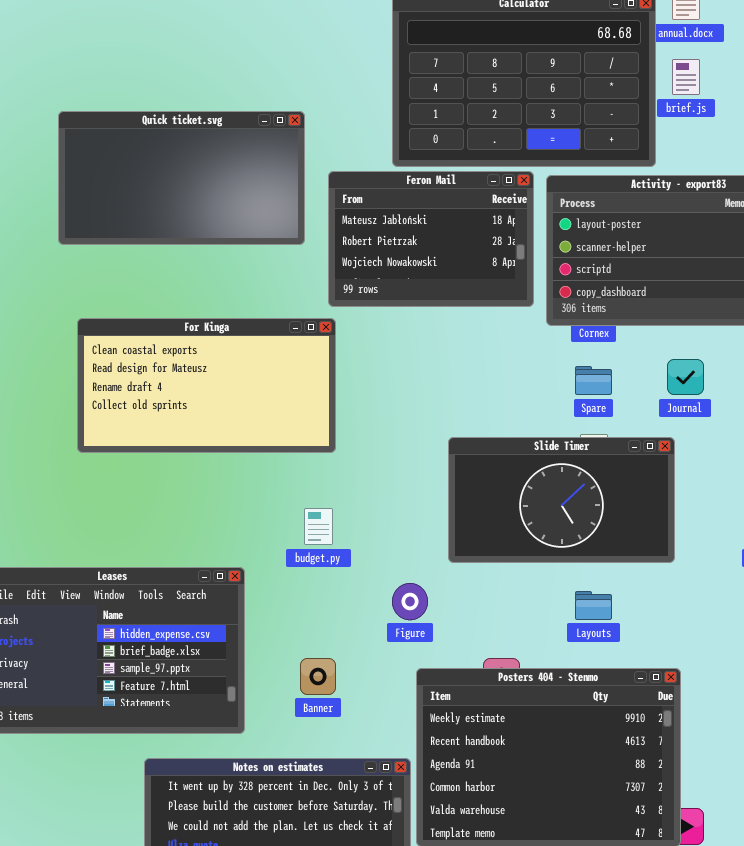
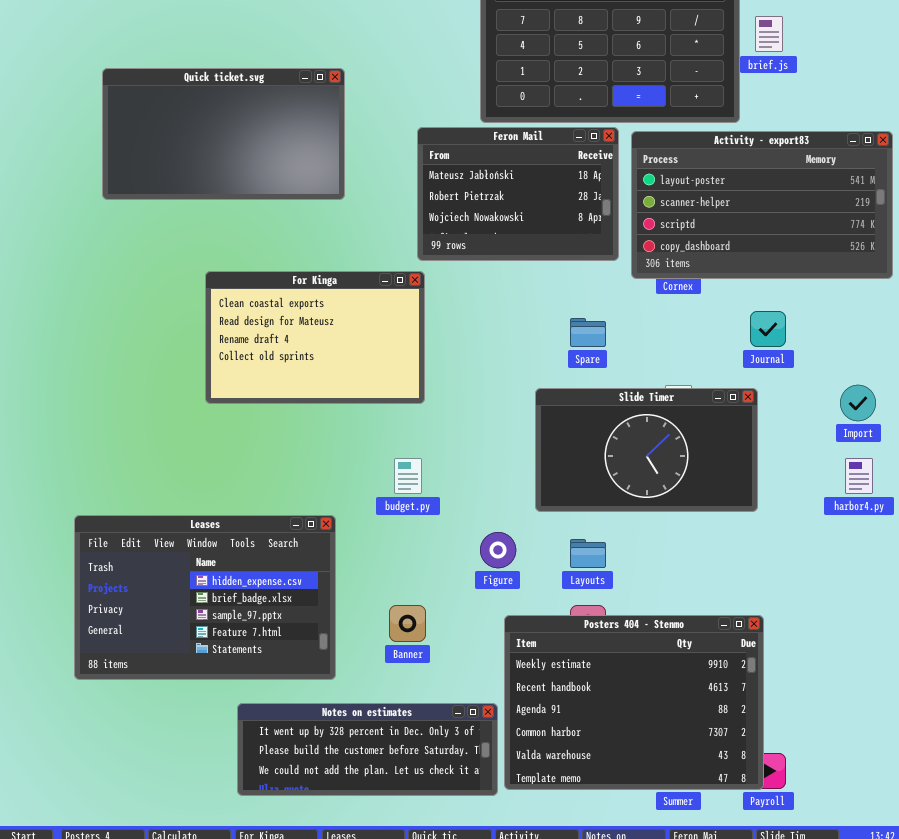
Quick ticket.svg: [58,111,305,245] -> [102,68,345,200], moved
For Kinga: [77,318,336,453] -> [205,271,425,404], resized
Spare: [575,366,612,395] -> [570,318,606,347], moved
Layouts: [575,591,612,620] -> [570,539,606,568], moved

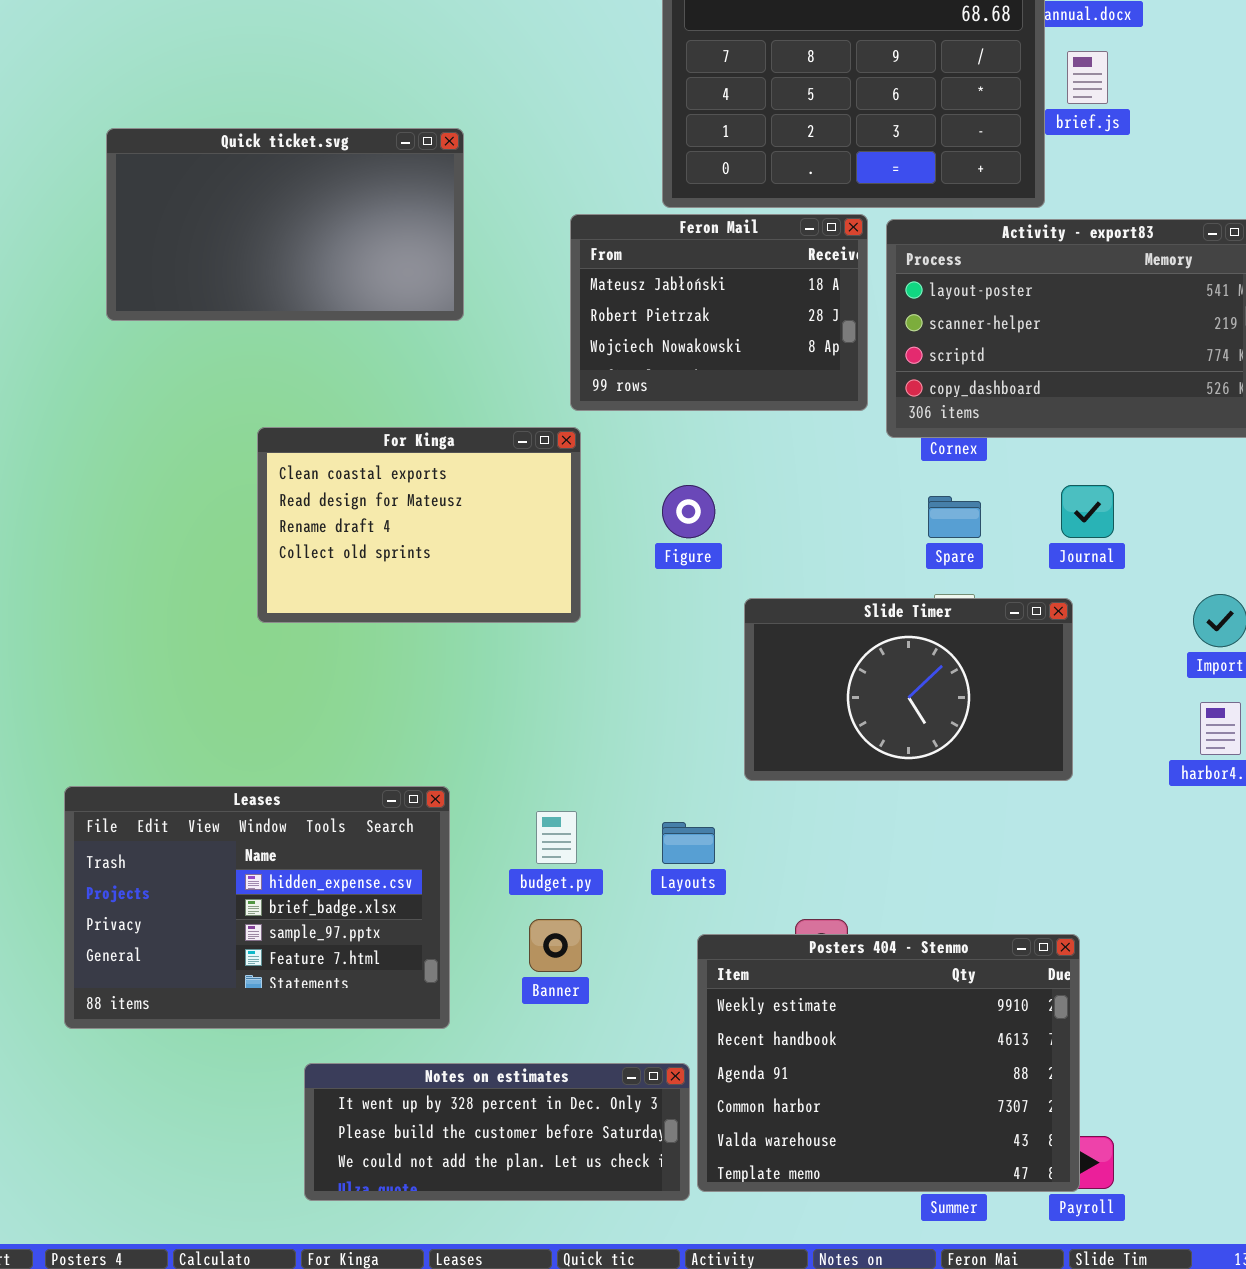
Spare: [570,318,606,347] -> [928,496,981,538], moved
budget.py: [394,458,422,494] -> [536,811,577,864], moved
Figure: [480,532,516,568] -> [662,485,715,538], moved
Layouts: [570,539,606,568] -> [662,822,715,864], moved

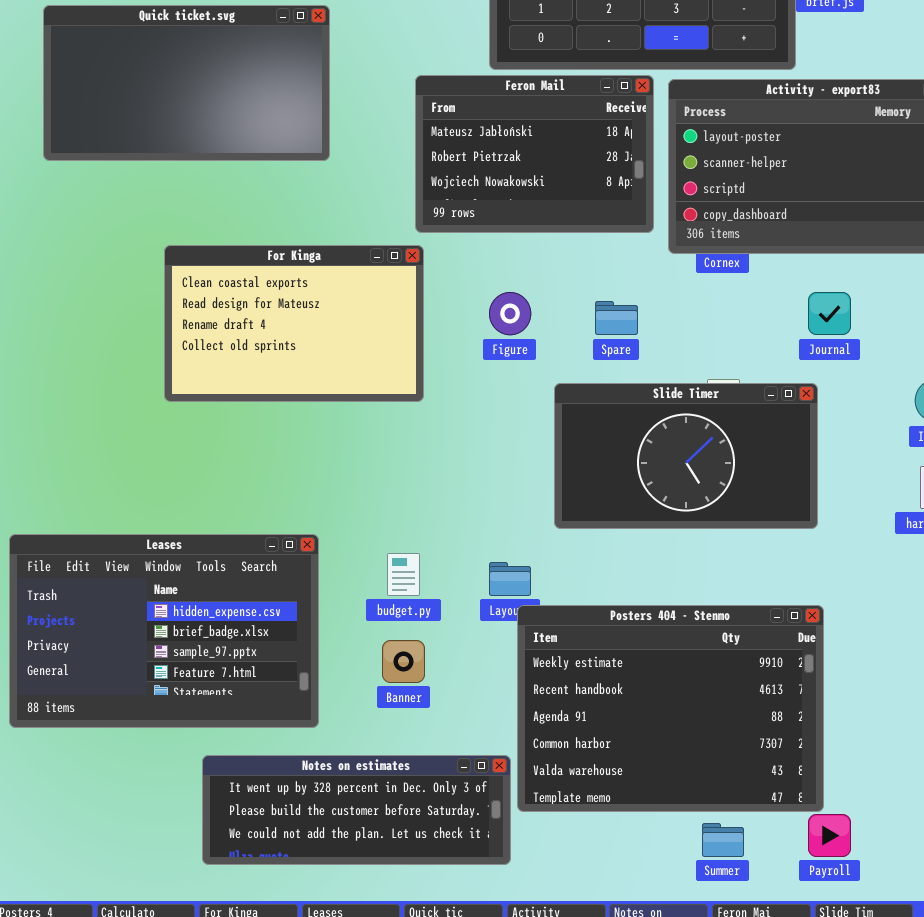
Spare: [928,496,981,538] -> [595,301,638,335], moved
Posters 404 - Stenmo: [697,934,1080,1192] -> [517,605,824,812], moved

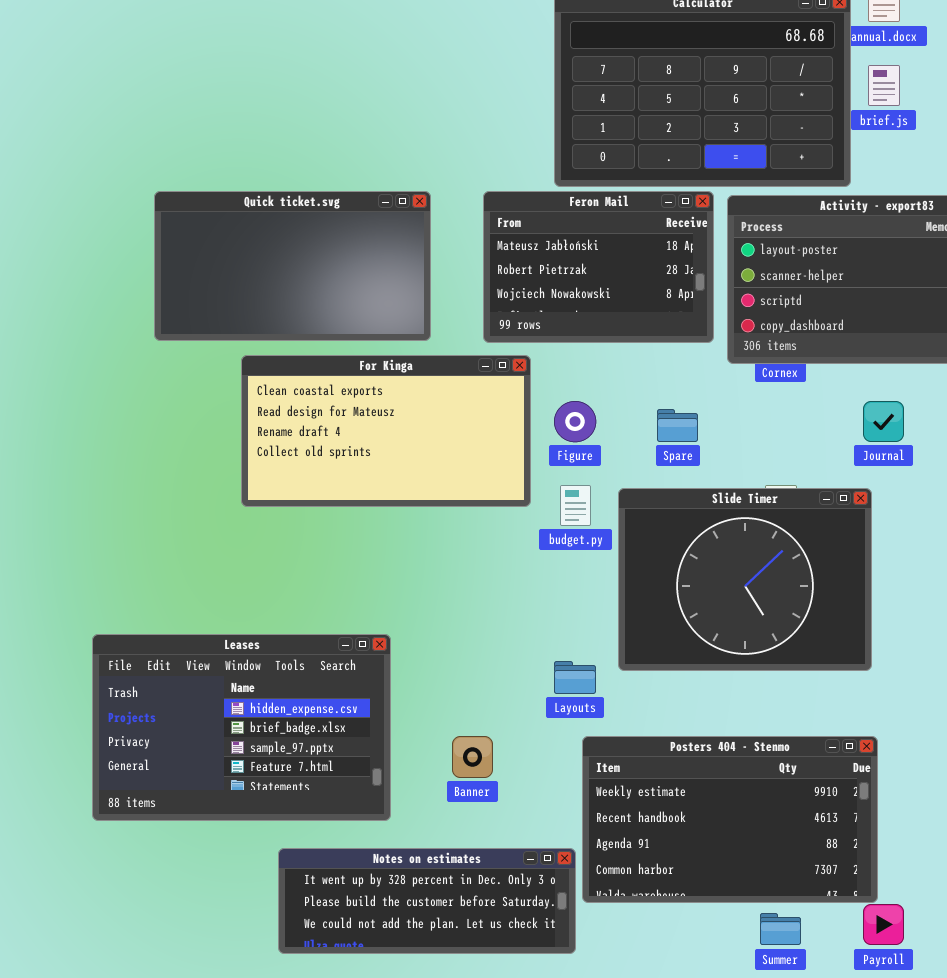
Quick ticket.svg: [43,5,330,161] -> [154,191,431,341], moved
For Kinga: [164,245,424,402] -> [241,355,531,507], resized
Slide Timer: [554,383,818,529] -> [618,488,872,671], resized
budget.py: [387,553,420,596] -> [560,485,591,526], moved
Posters 404 - Stenmo: [517,605,824,812] -> [582,736,878,903], resized

